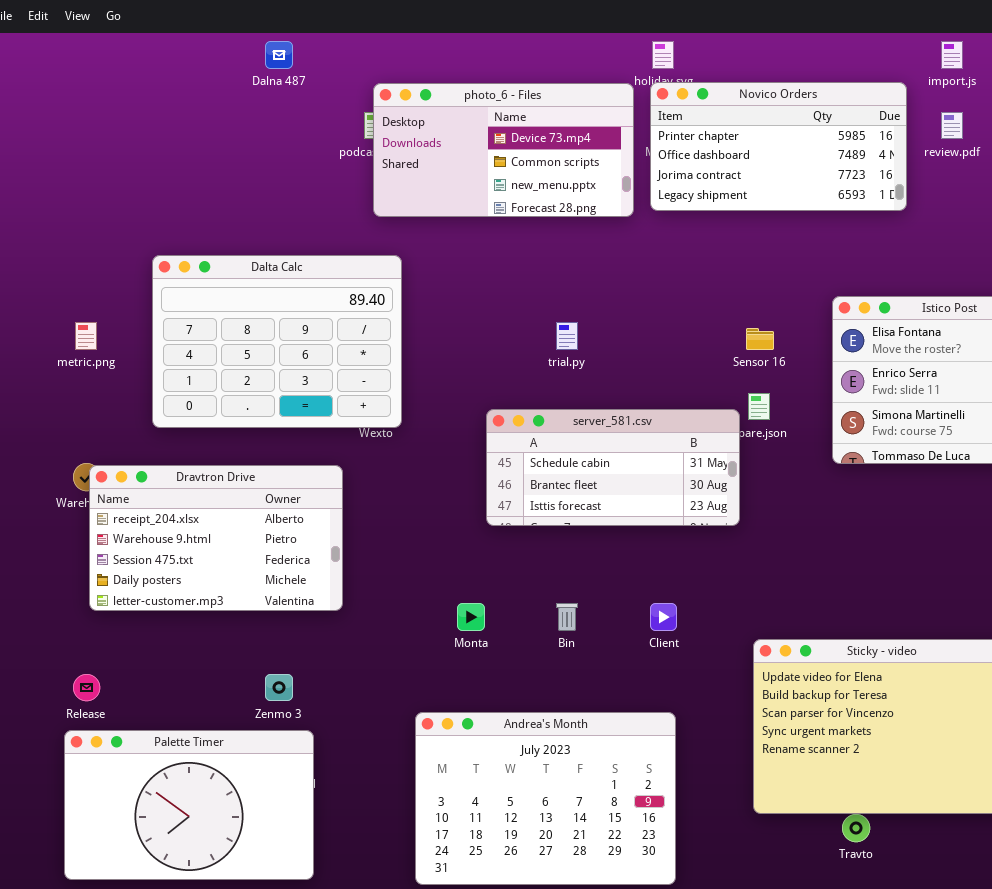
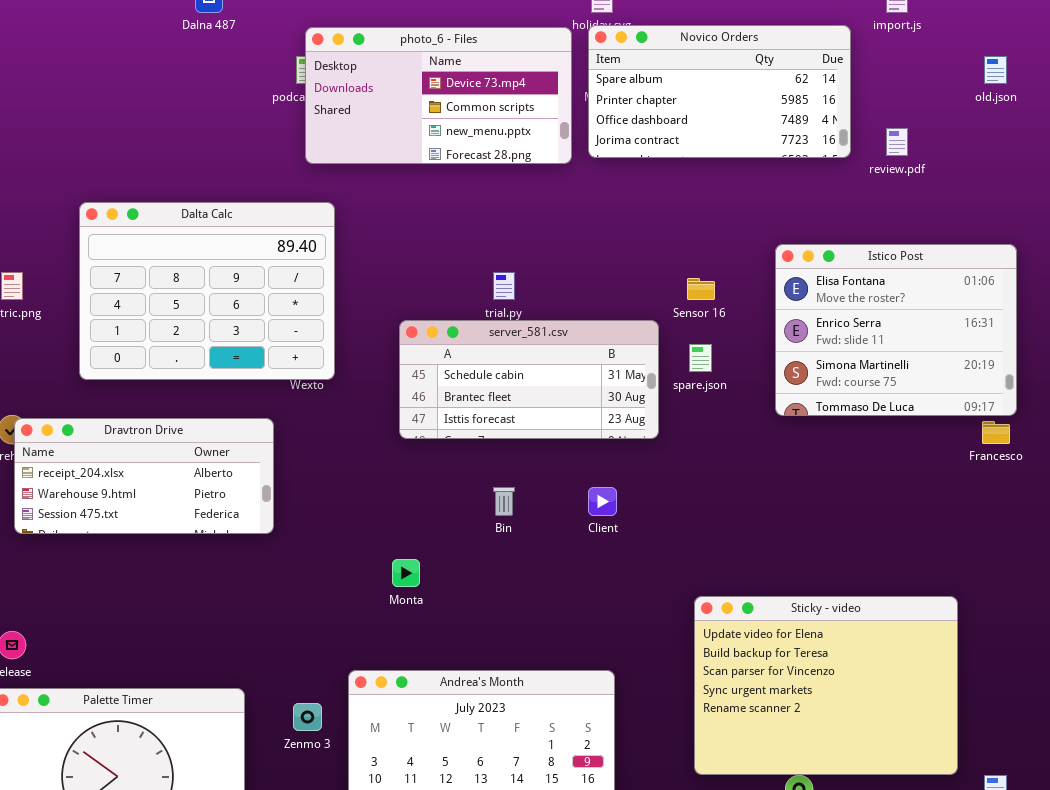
Novico Orders: [650,82,907,211] -> [588,25,851,158], scrolled up 1 row
review.pdf: [941,112,963,139] -> [886,128,908,156], moved
server_581.csv: [486,409,740,526] -> [399,320,659,439], moved
Dravtron Drive: [89,465,343,611] -> [14,418,274,534], resized
Bin: [556,603,578,631] -> [493,487,515,516], moved
Client: [650,603,677,631] -> [588,487,617,516], moved
Zenmo 3: [265,674,293,701] -> [293,703,322,731], moved

